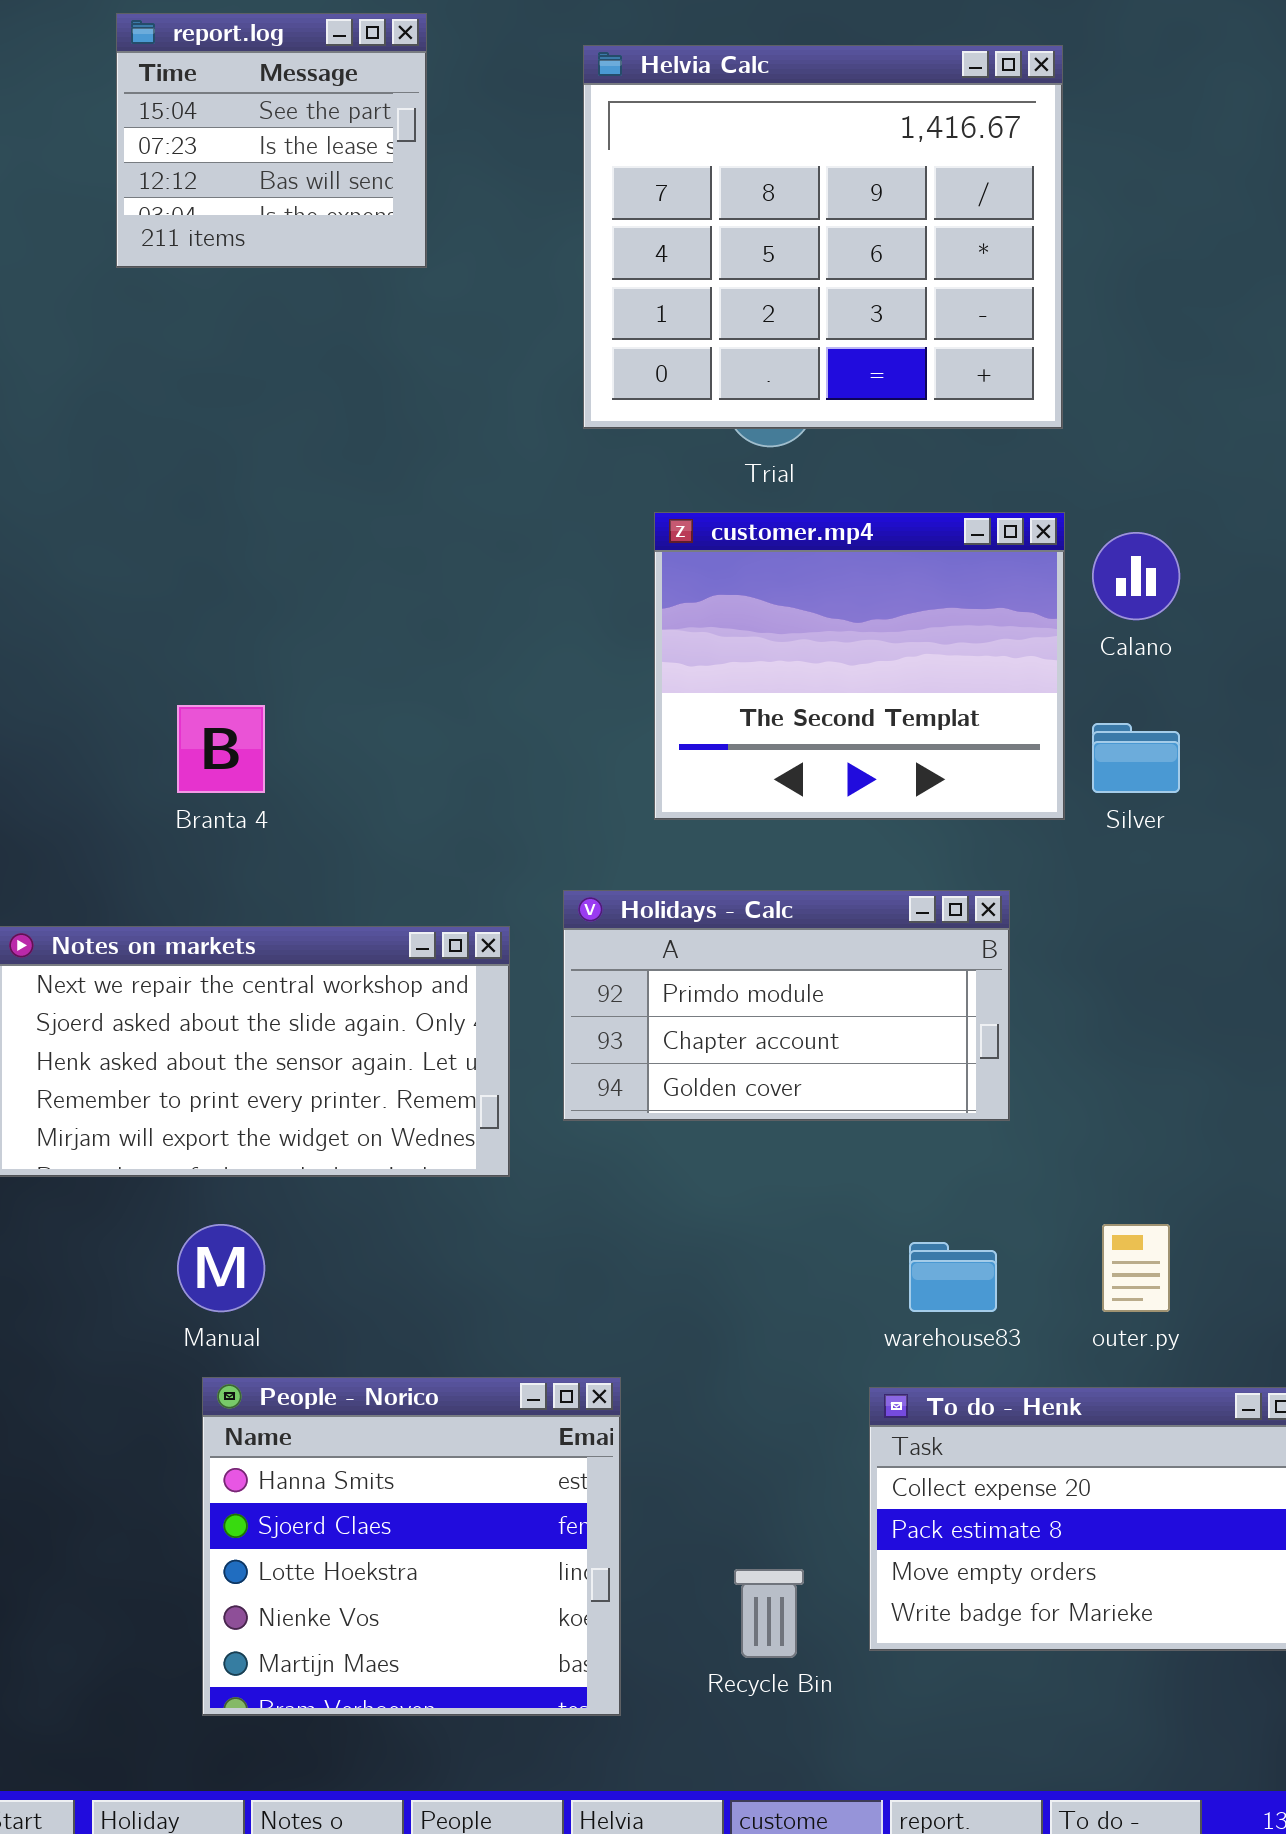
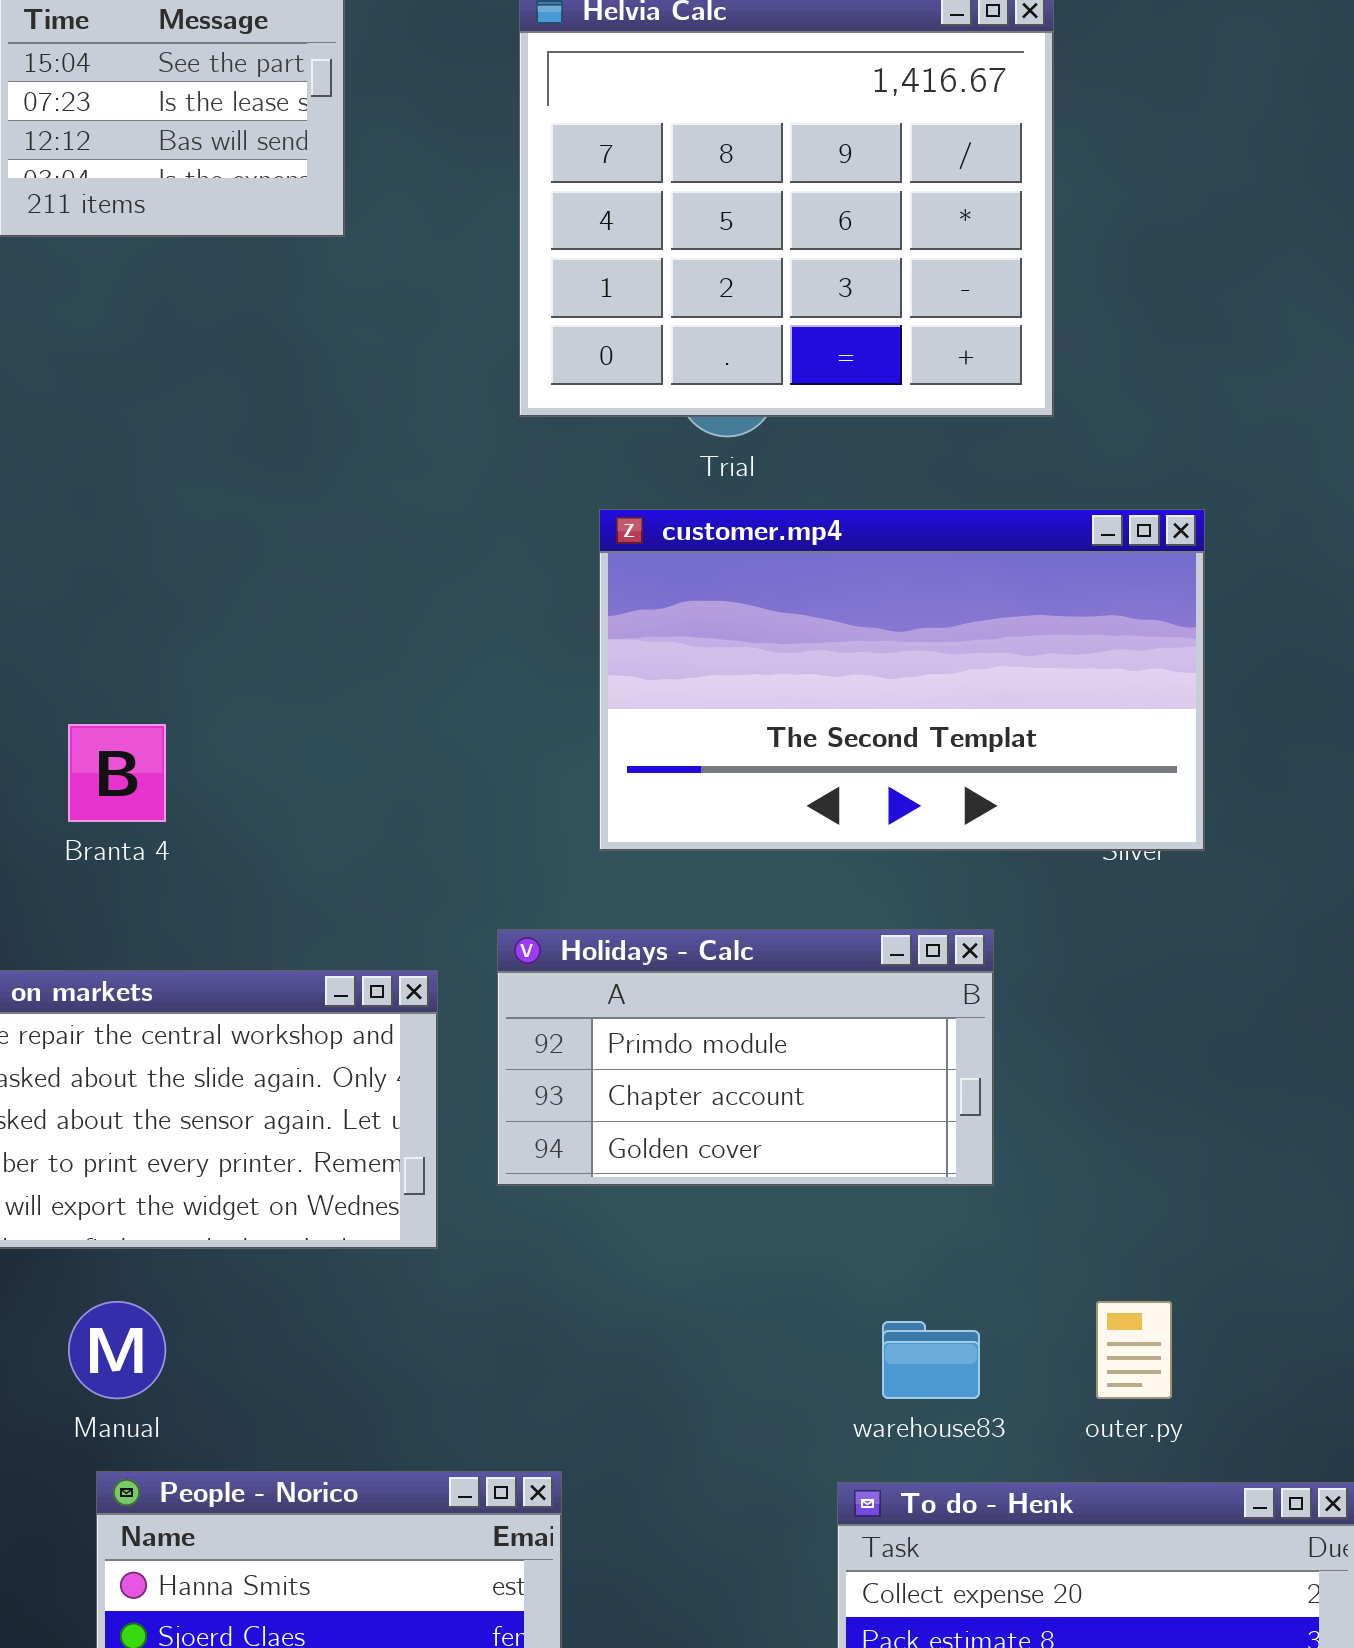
customer.mp4: [654,512,1065,820] -> [599,509,1205,851], resized

